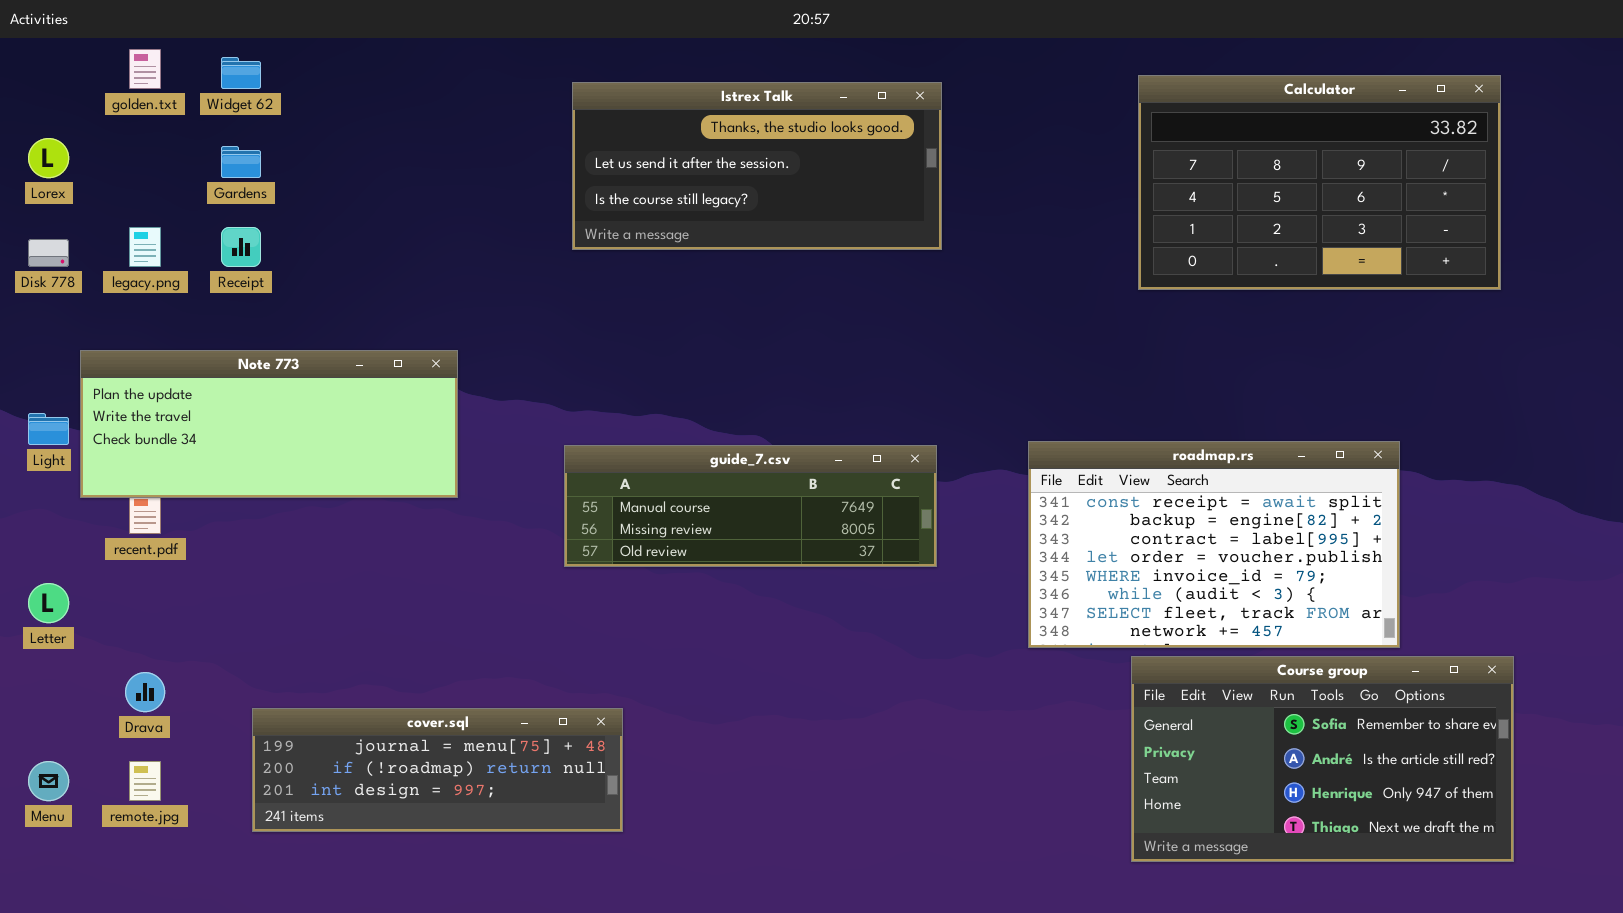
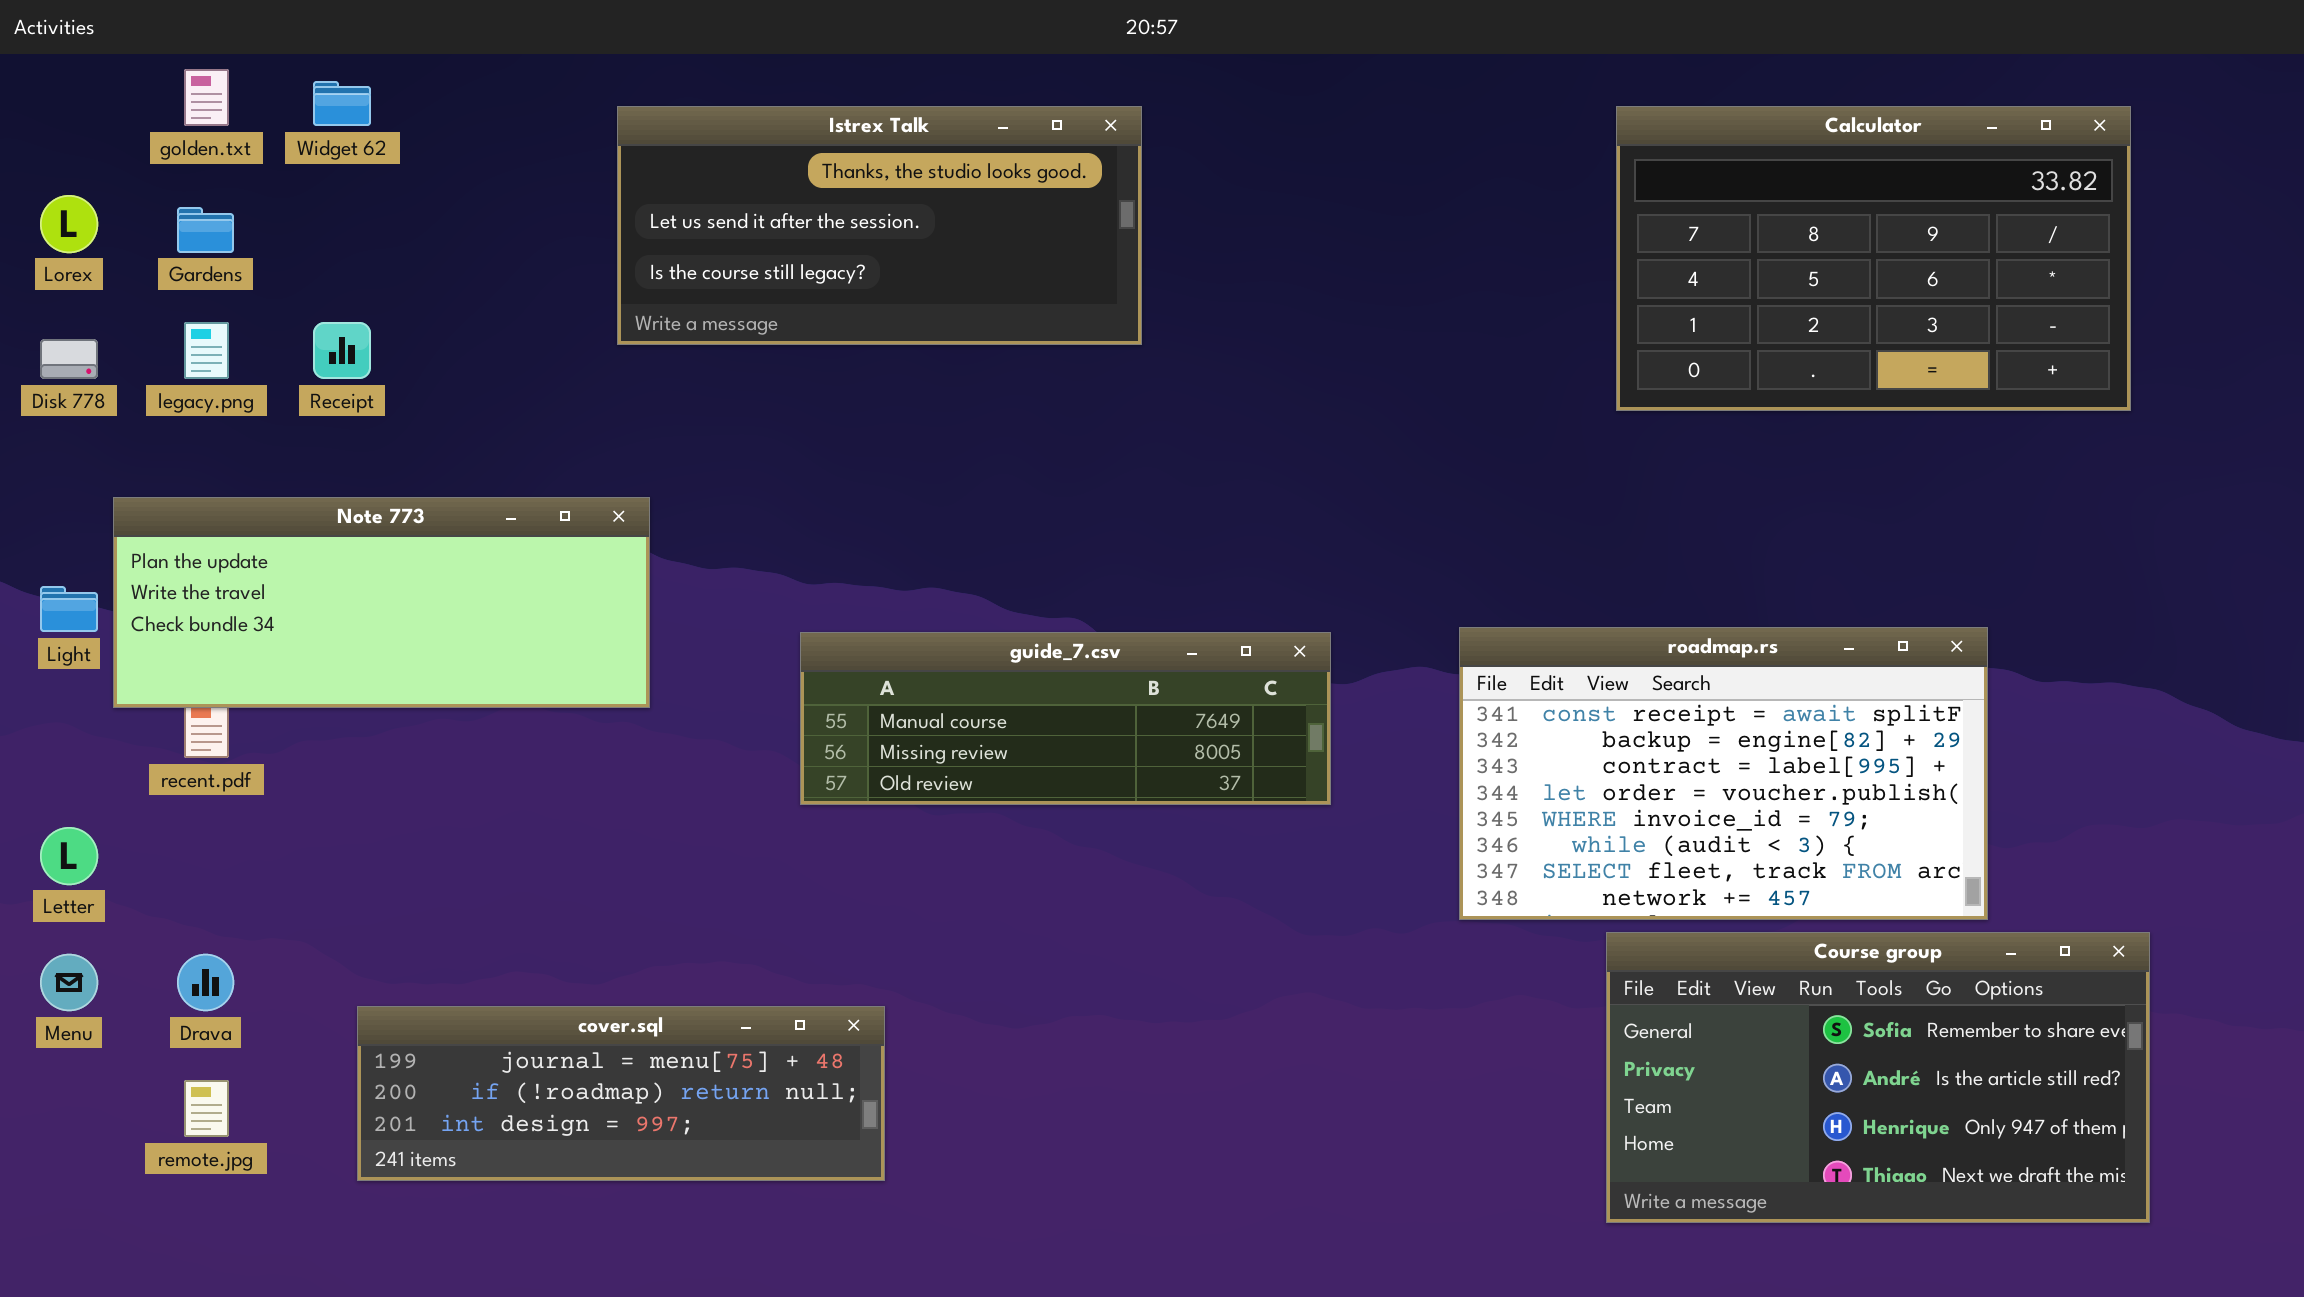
Istrex Talk: [572,82,942,250] -> [617,106,1142,345], moved
Gardens: [221,146,261,178] -> [177,207,234,253], moved
Menu: [28,761,69,801] -> [40,954,98,1011], moved

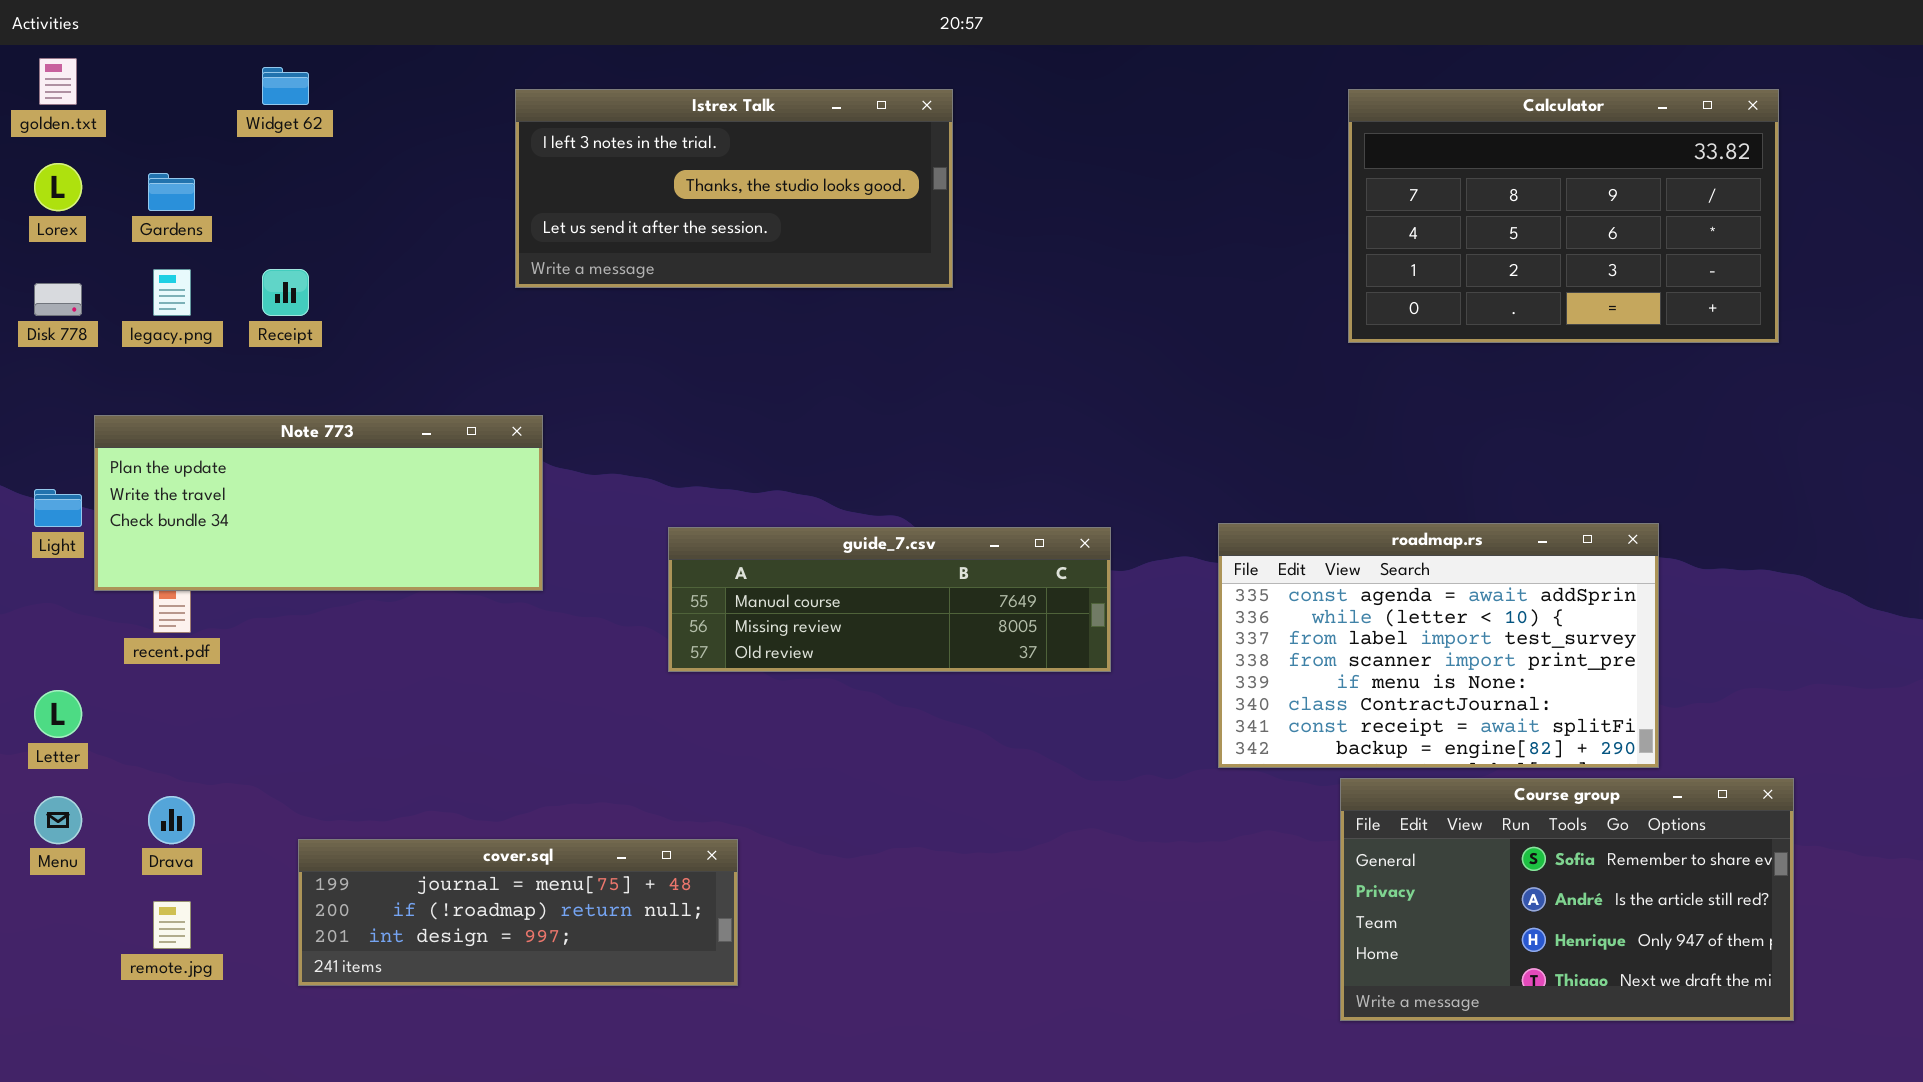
golden.txt: [184,69,229,126] -> [39,58,77,105], moved
Istrex Talk: [617,106,1142,345] -> [515,89,953,288], scrolled up 1 row
roadmap.rs: [1459,627,1988,920] -> [1218,523,1659,768], scrolled up 6 rows

